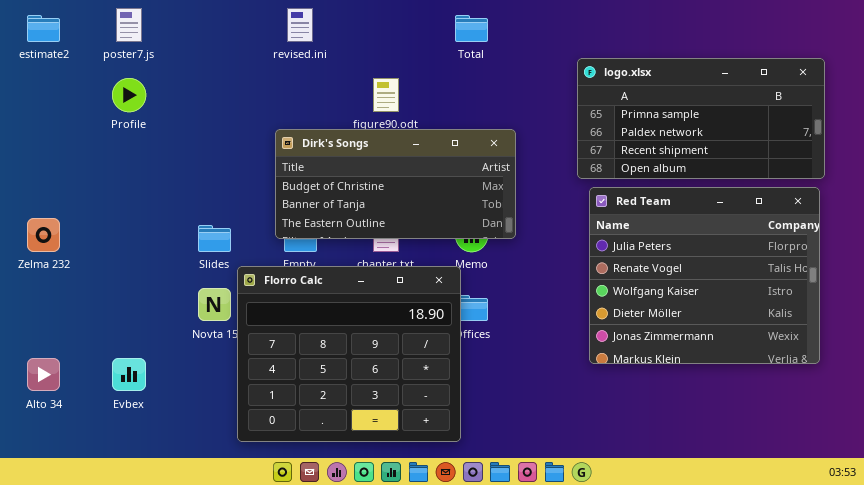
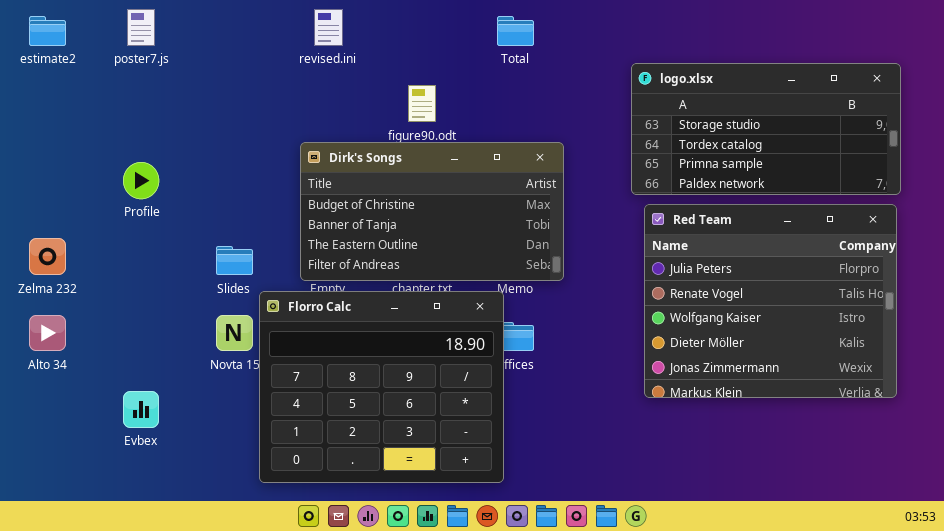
logo.xlsx: [577,58,825,179] -> [631,63,901,195], scrolled up 2 rows
Profile: [112,78,146,112] -> [123,162,159,199], moved
Dirk's Songs: [275,129,516,239] -> [300,142,564,281], resized
Alto 34: [27,358,60,391] -> [29,315,66,351], moved

